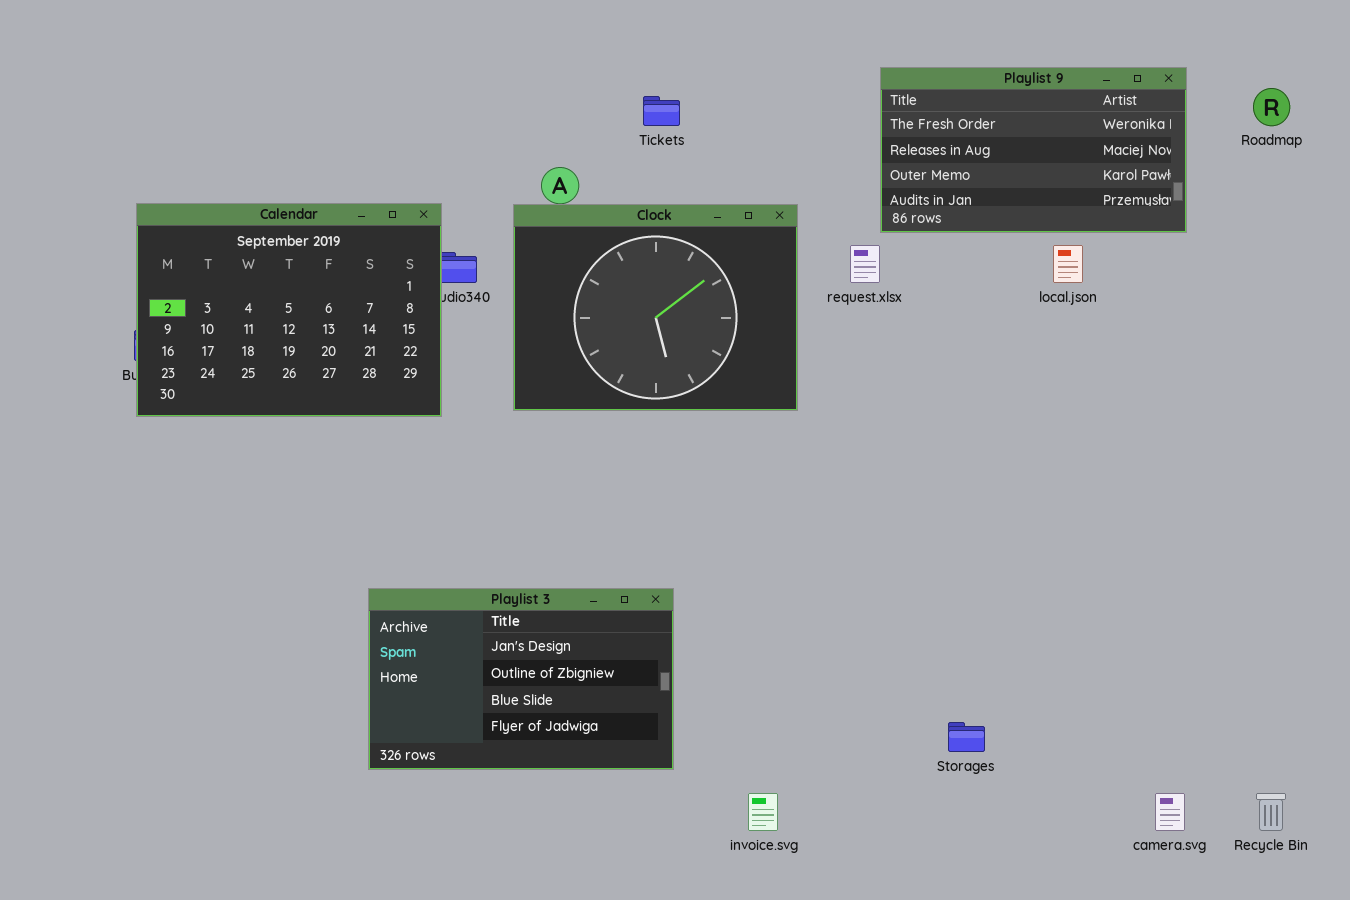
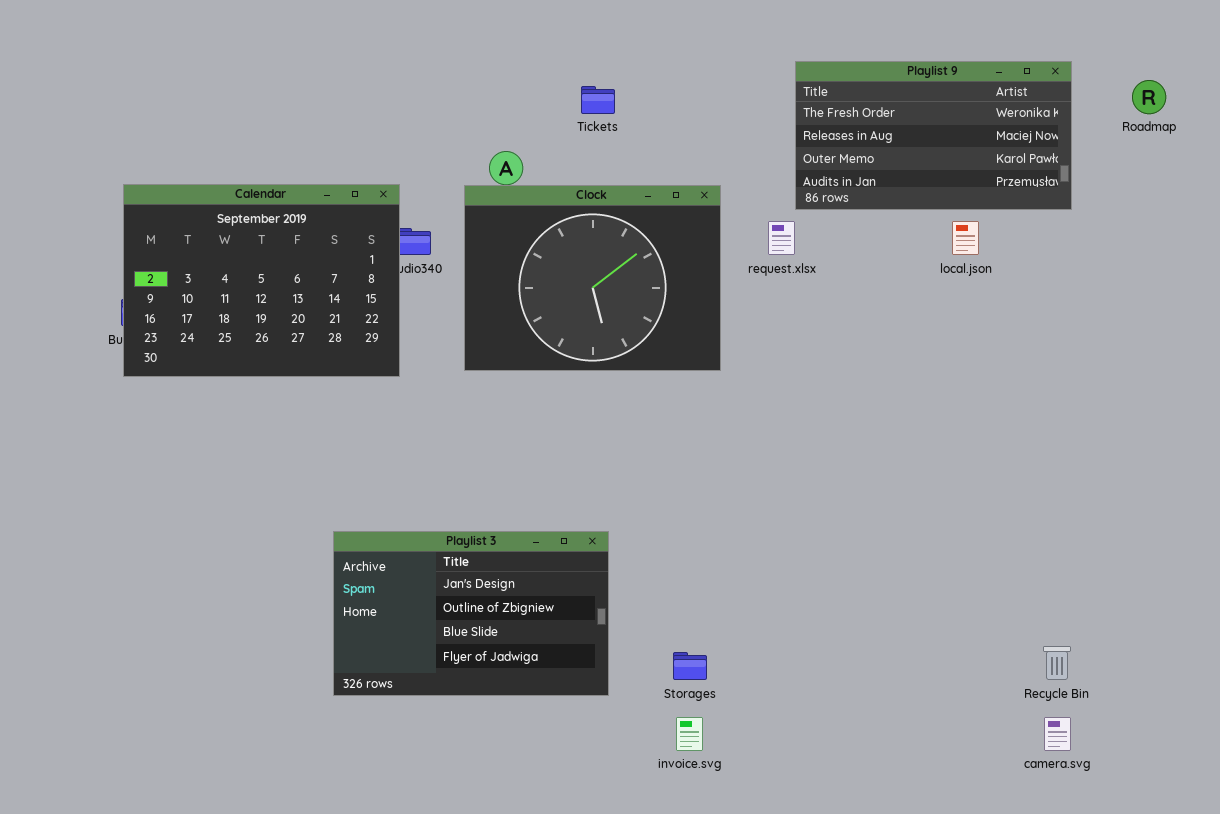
Storages: [948,722,985,752] -> [673,652,707,680], moved
Recycle Bin: [1256,793,1286,831] -> [1043,646,1071,680], moved

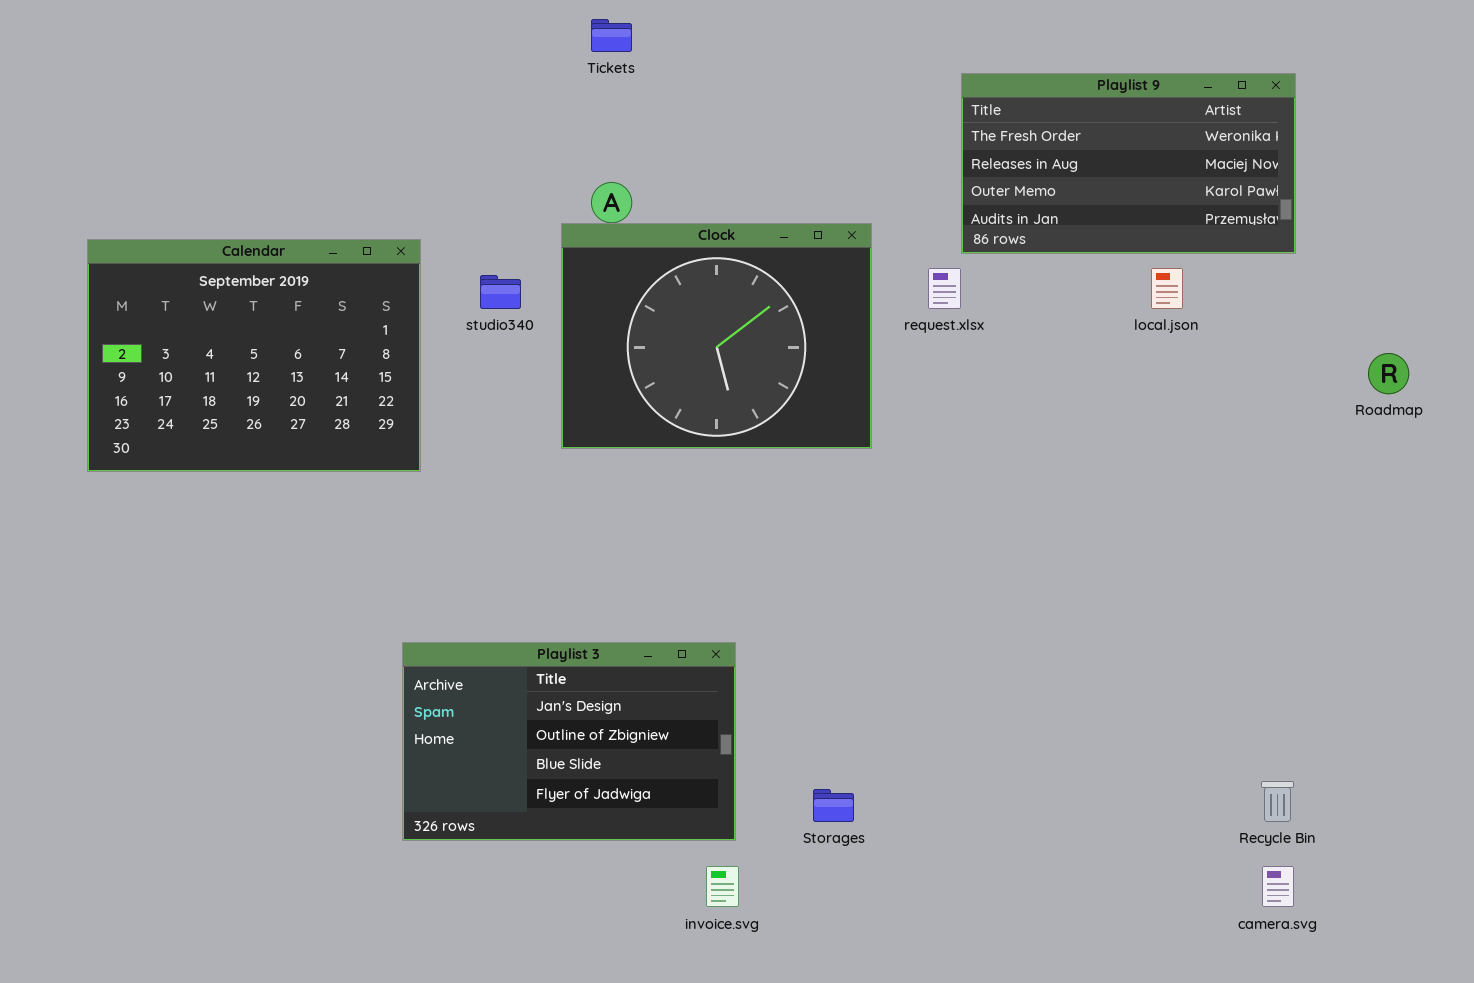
Roadmap: [1132,80,1166,114] -> [1368,353,1409,394], moved
Tickets: [581,86,615,114] -> [591,19,632,52], moved
Calendar: [123,184,400,377] -> [87,239,421,472], moved
invoice.svg: [676,717,703,751] -> [706,866,739,907], moved

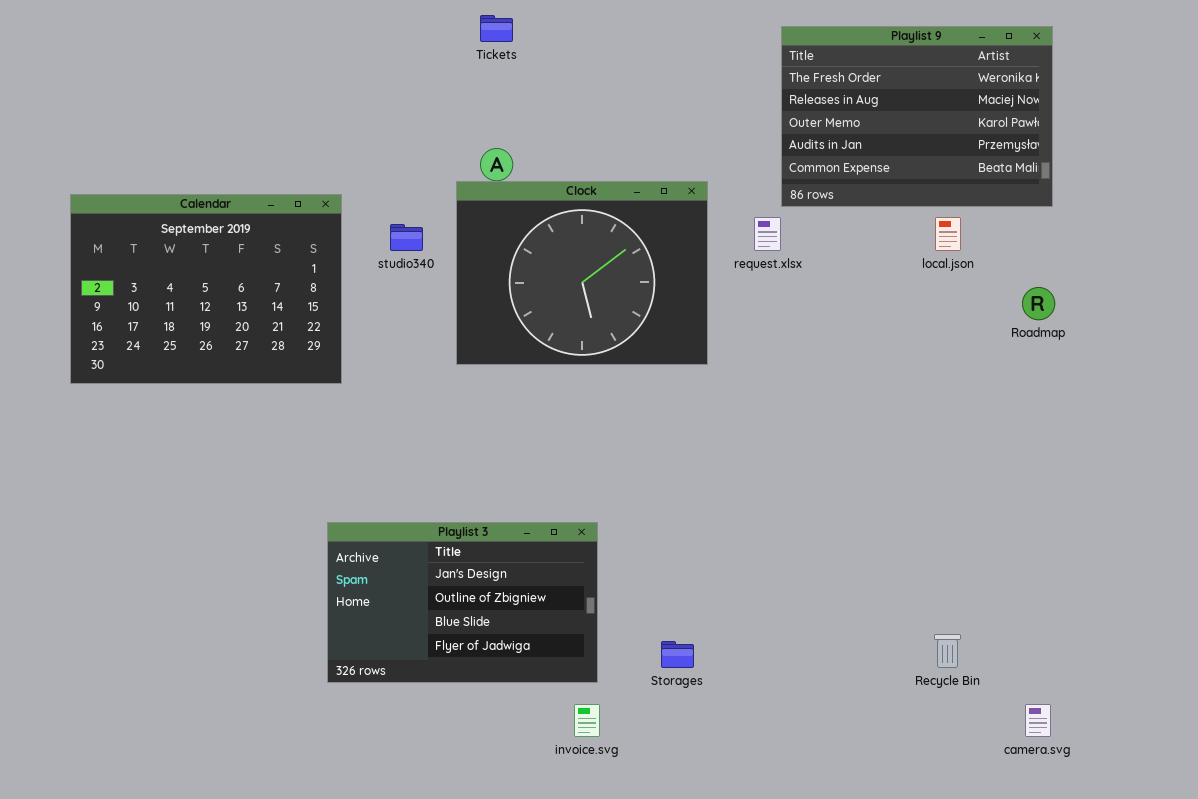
Playlist 9: [961,73,1296,254] -> [781,26,1053,207], resized
Roadmap: [1368,353,1409,394] -> [1022,287,1055,320], moved
Recycle Bin: [1261,781,1294,822] -> [934,634,961,668], moved

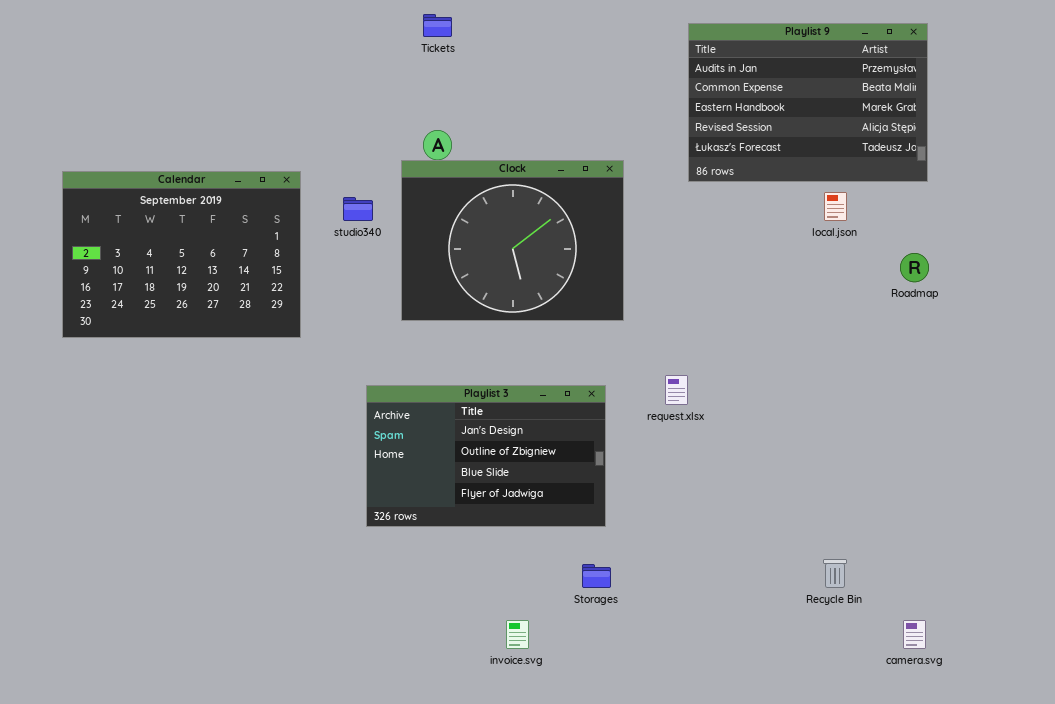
Playlist 9: [781,26,1053,207] -> [688,23,928,182], scrolled down 3 rows
request.xlsx: [754,217,781,251] -> [665,375,688,405], moved
Playlist 3: [327,522,598,683] -> [366,385,606,527], moved

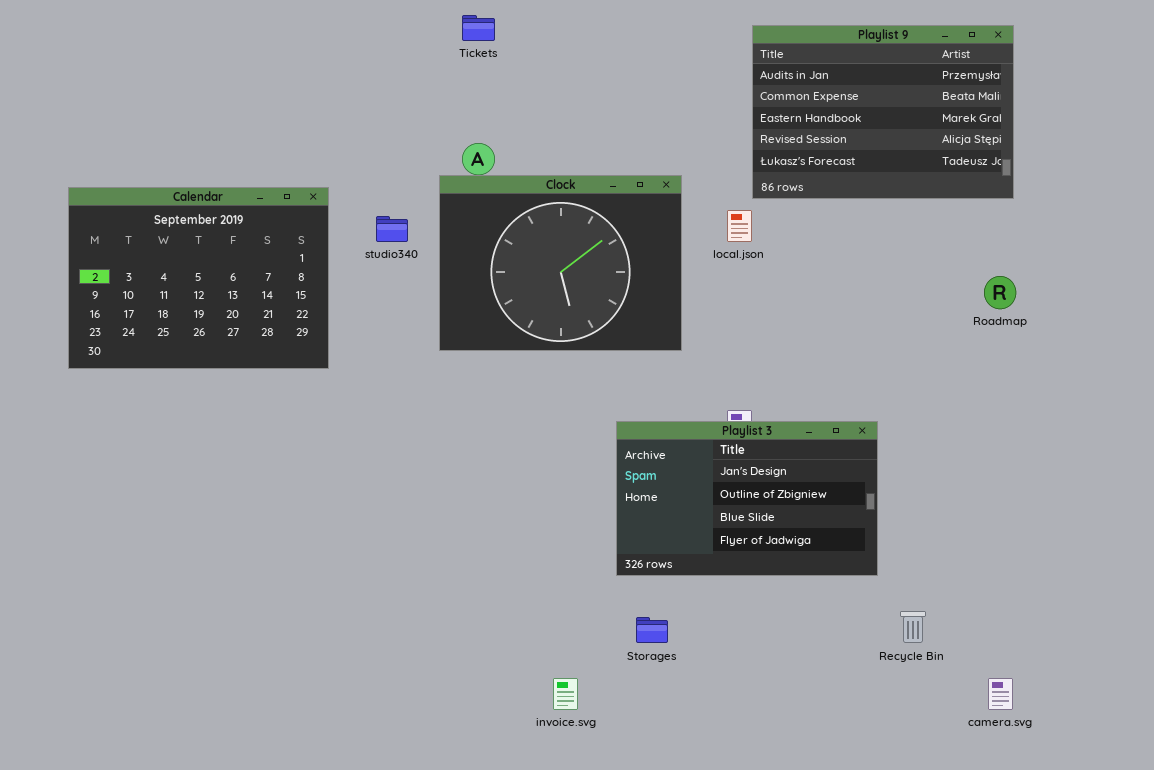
local.json: [824,192,847,221] -> [727,210,752,242], moved
Playlist 3: [366,385,606,527] -> [616,421,878,576], moved

